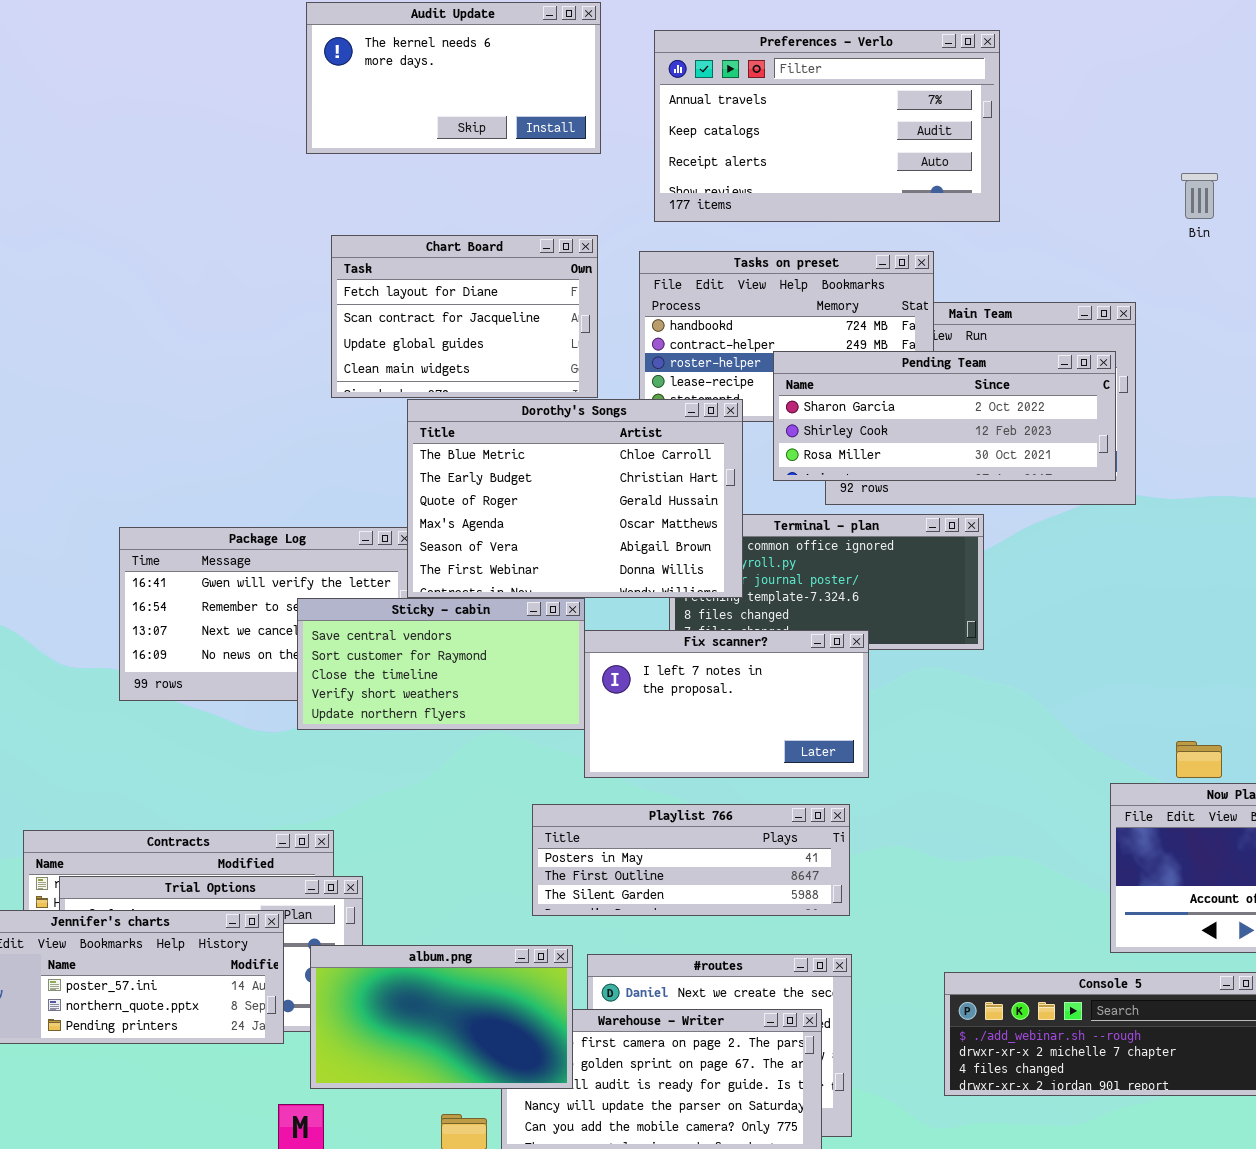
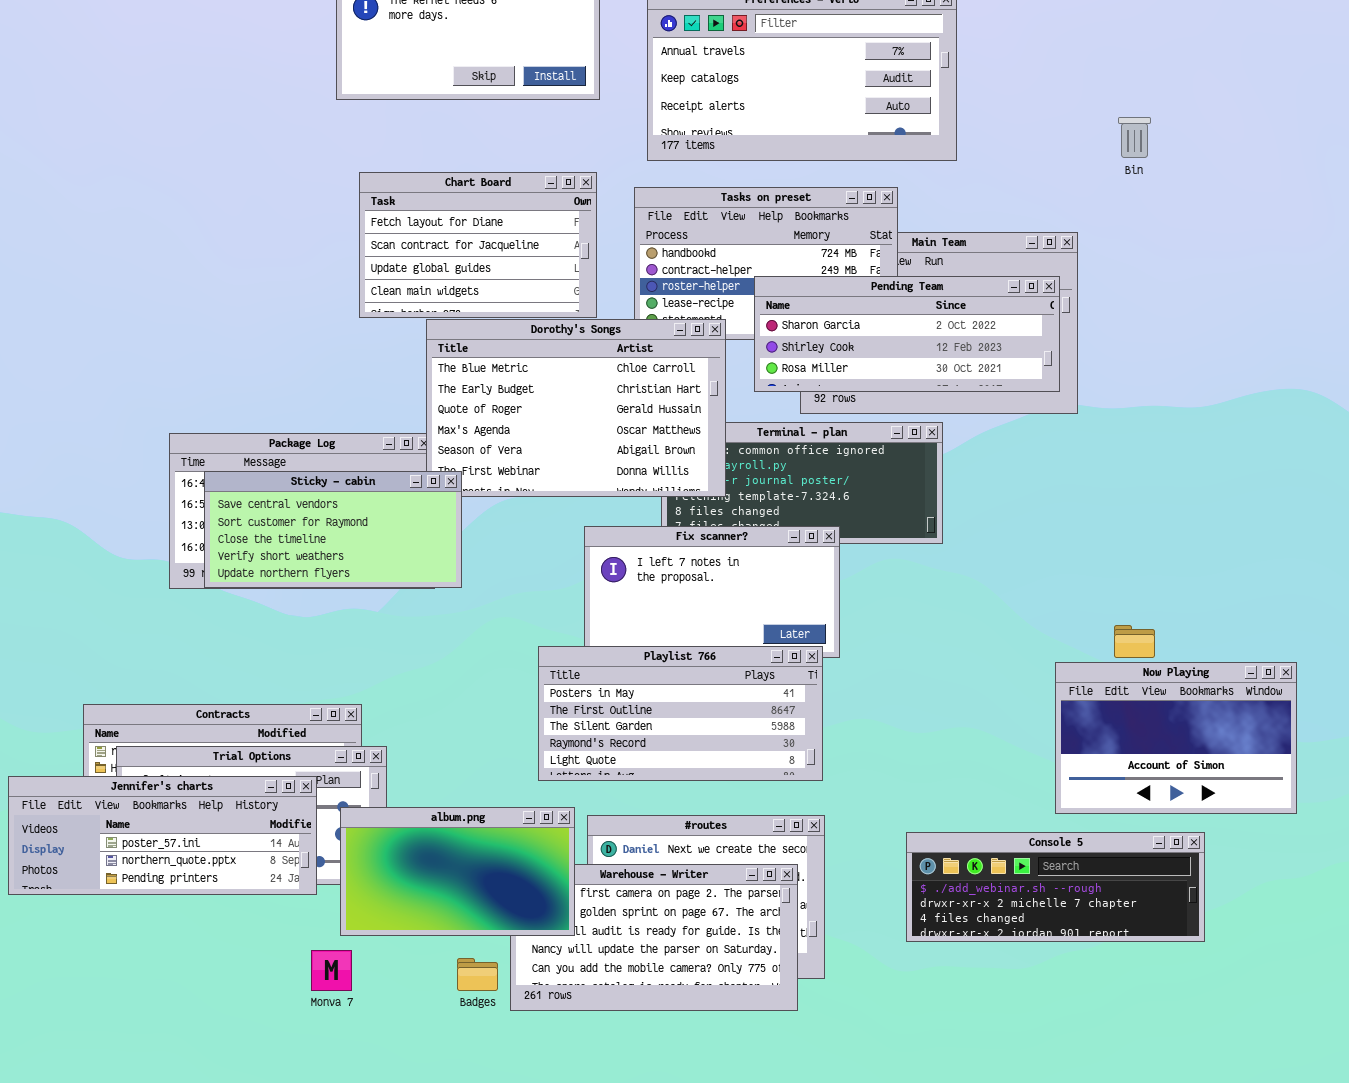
Sticky - cabin: [297,598,585,730] -> [204,471,462,588], moved
Playlist 766: [532,804,850,916] -> [538,646,823,781], resized

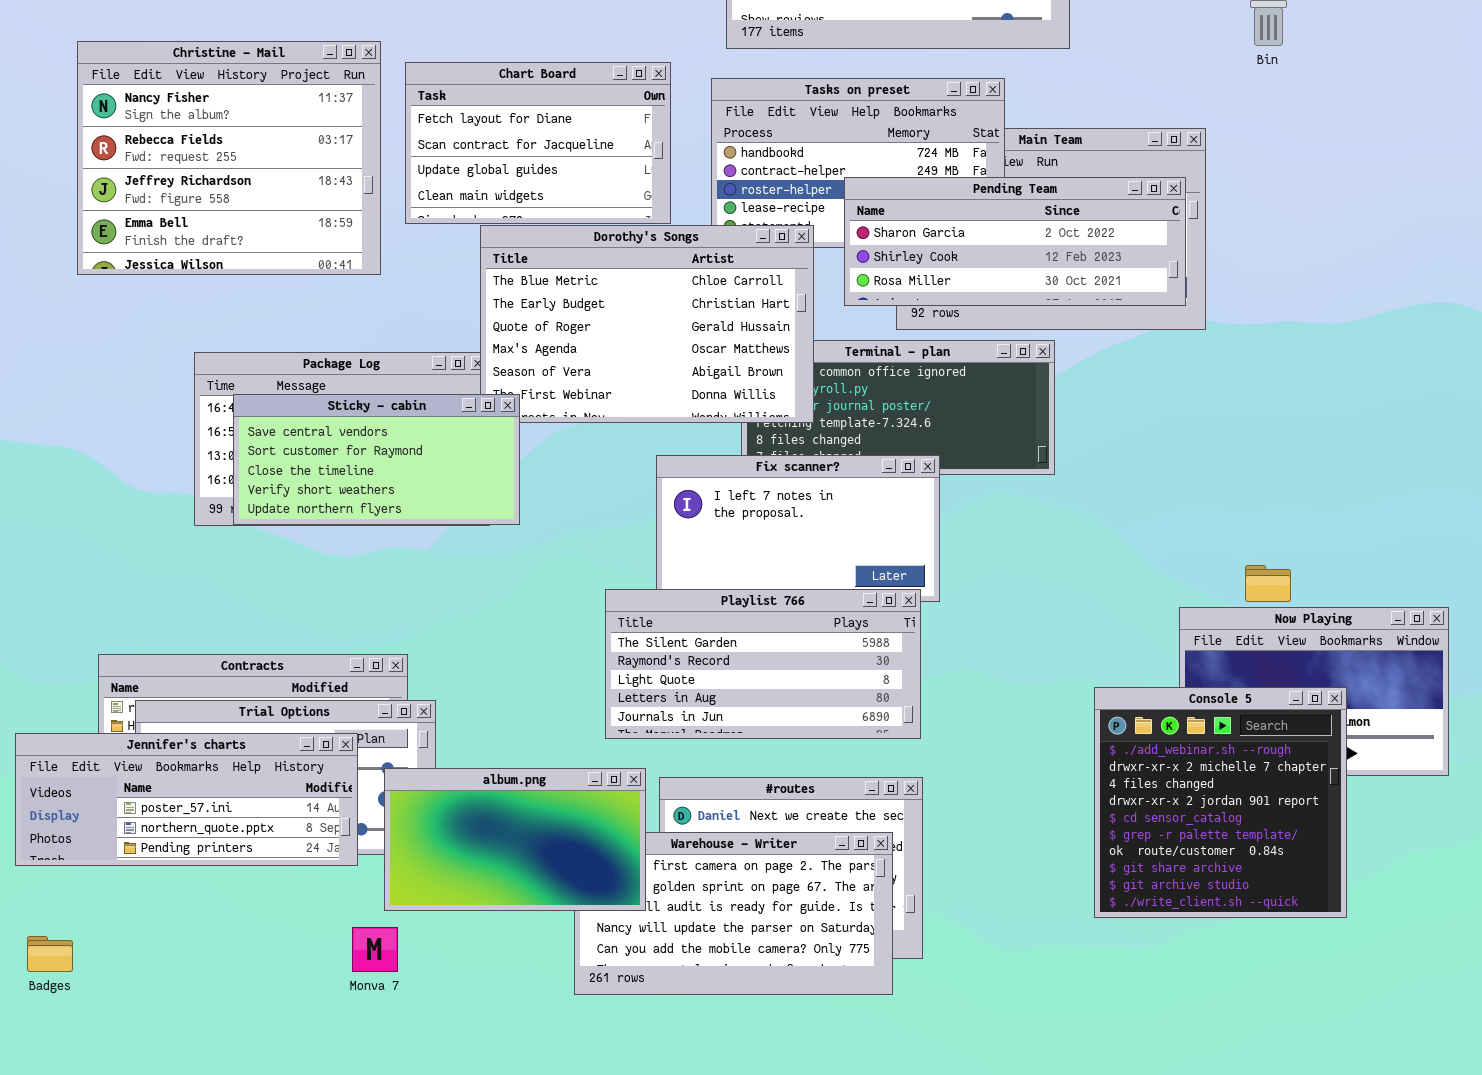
Christine - Mail: none -> [77,41,381,275], opened
Playlist 766: [538,646,823,781] -> [605,589,921,739], scrolled down 2 rows
Console 5: [906,832,1205,942] -> [1094,687,1347,918], resized
Badges: [457,958,498,991] -> [27,936,73,972], moved

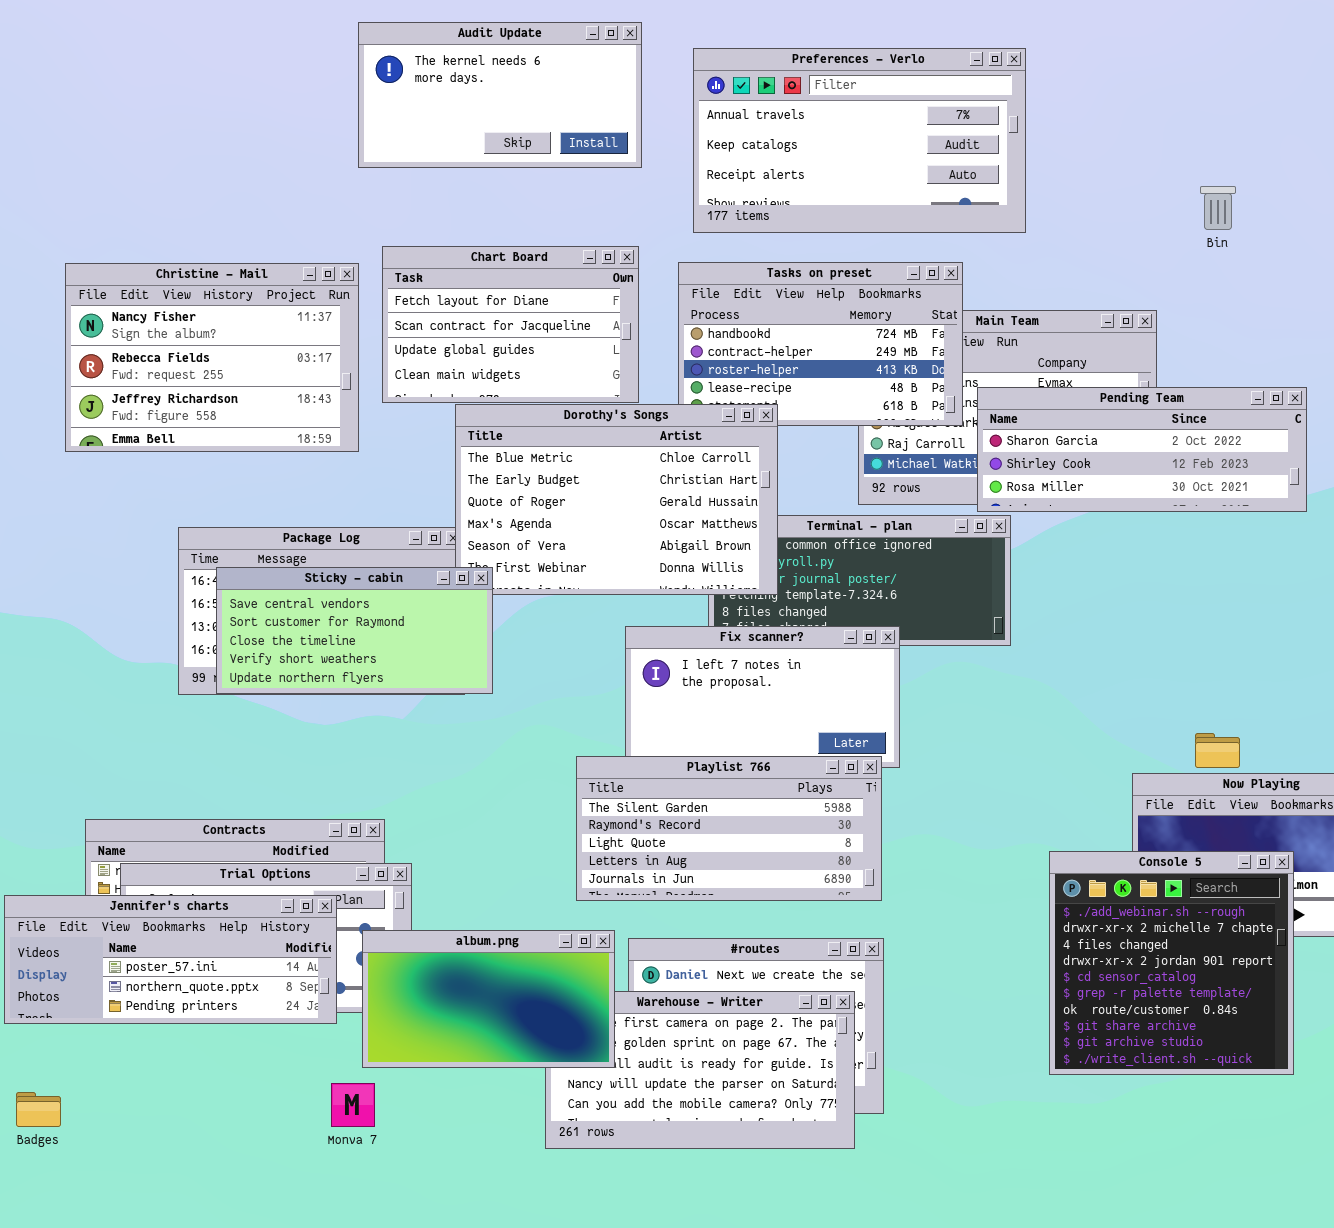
Christine - Mail: [77,41,381,275] -> [65,263,359,452], resized
Pending Team: [844,177,1186,306] -> [977,387,1307,512], moved

